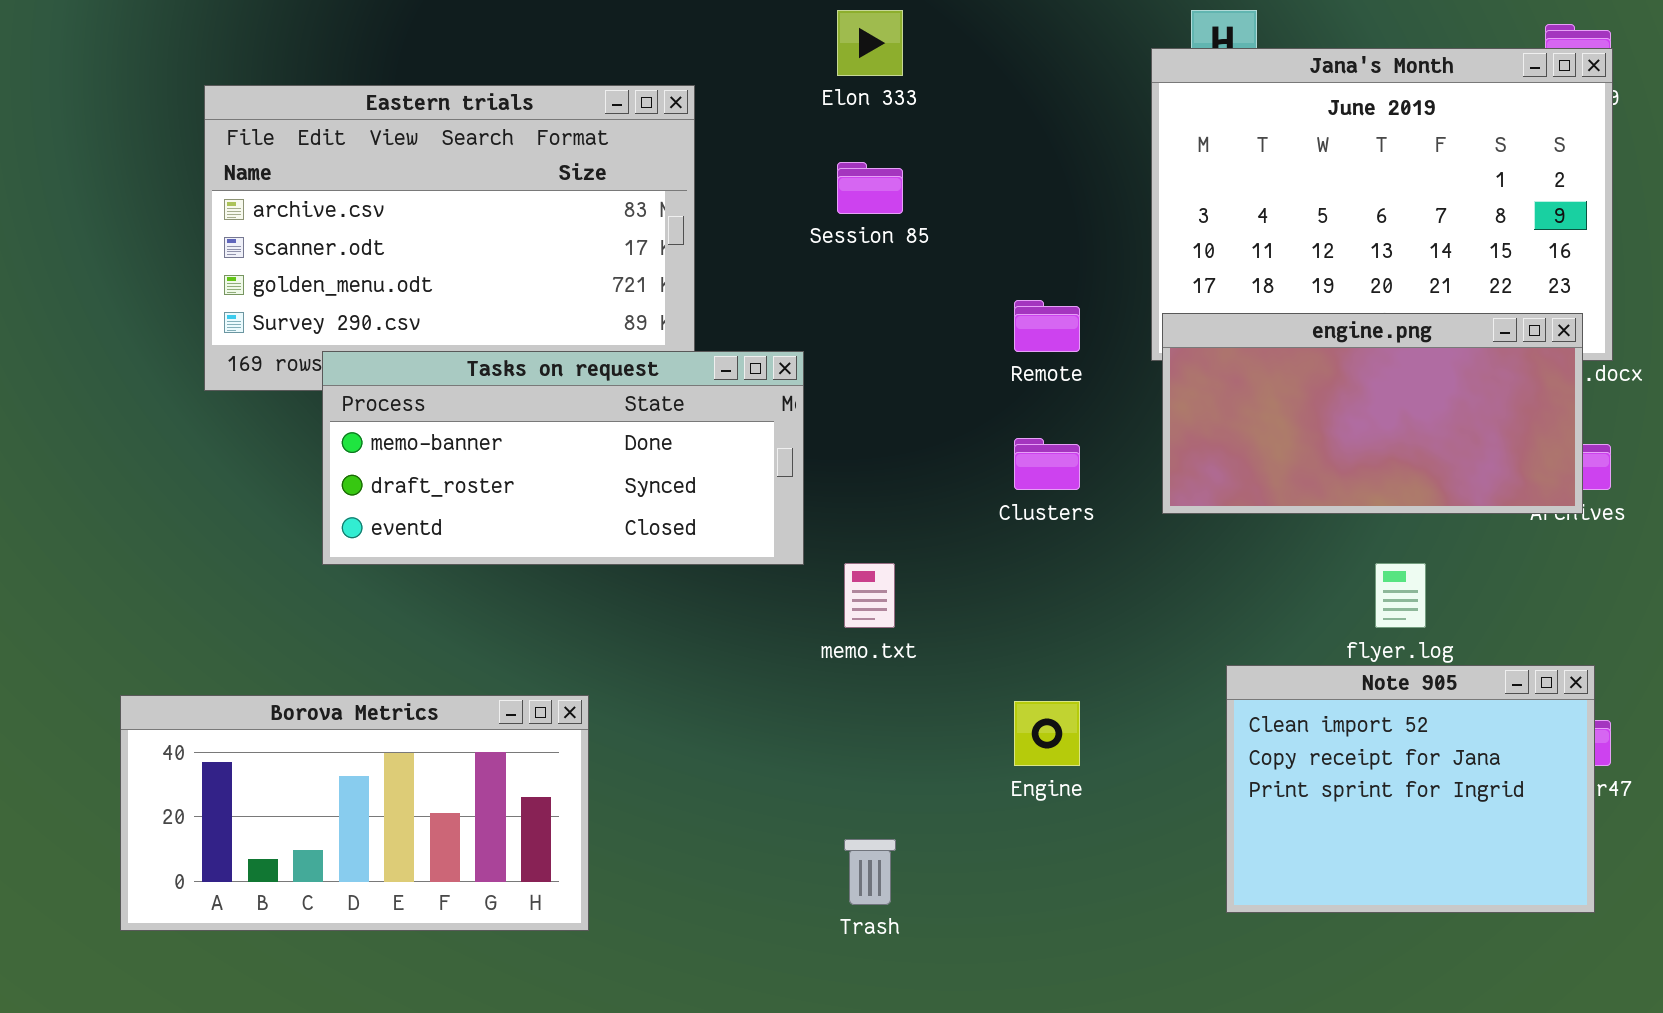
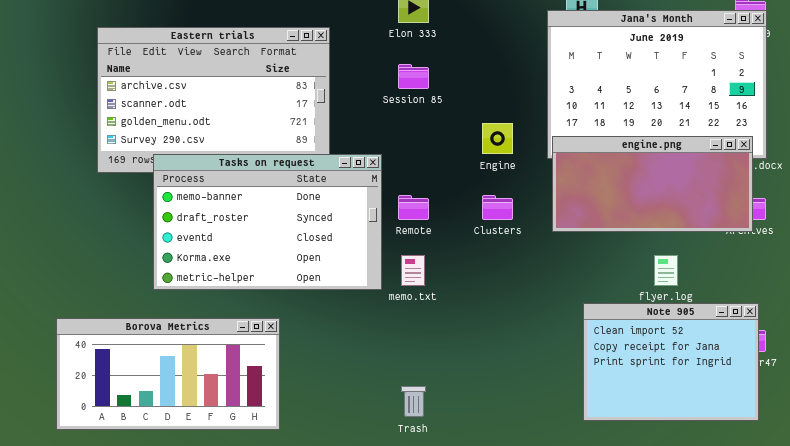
Remote: [1014,300,1080,352] -> [398,195,429,220], moved
Tasks on request: [322,351,804,565] -> [153,154,382,290], resized
Engine: [1014,701,1080,766] -> [482,123,513,154], moved

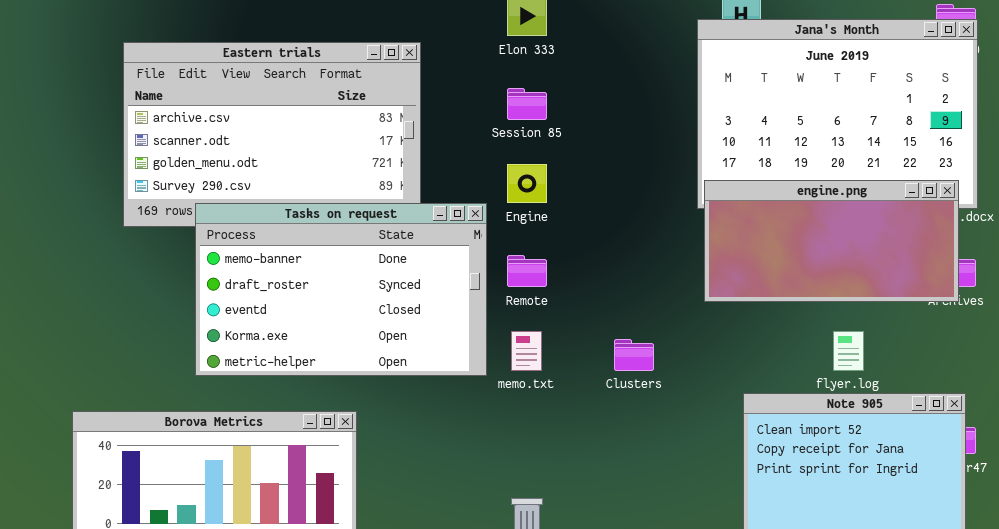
Engine: [482,123,513,154] -> [507,164,547,203], moved
Clusters: [482,195,513,220] -> [614,339,654,371], moved

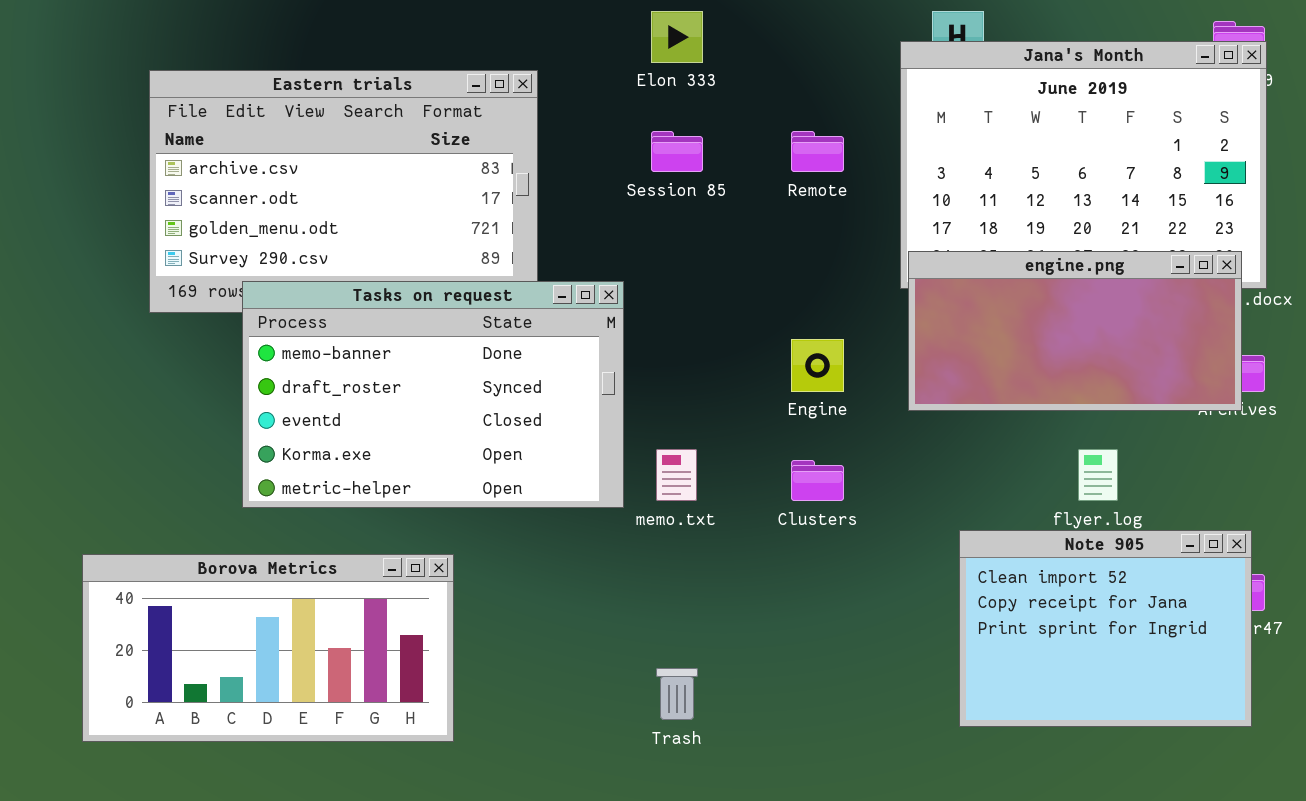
Engine: [507,164,547,203] -> [791,339,844,392], moved
Remote: [507,255,547,287] -> [791,131,844,172], moved

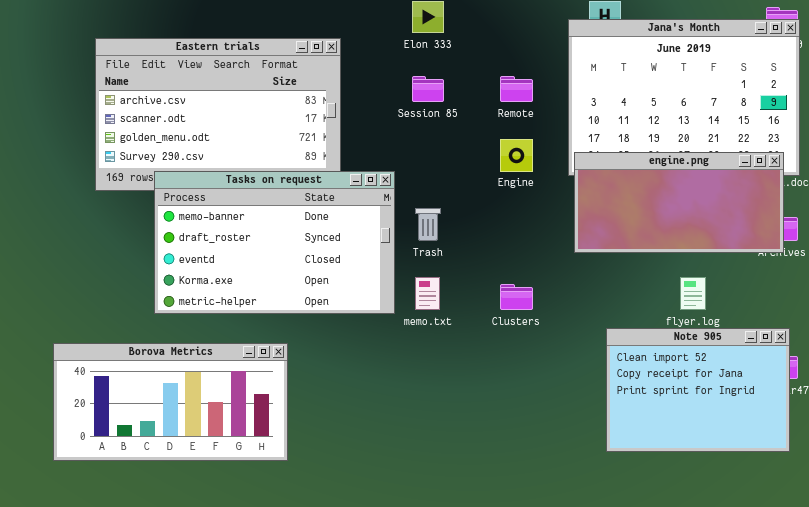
Engine: [791,339,844,392] -> [500,139,533,172], moved
Trash: [656,668,698,720] -> [415,208,441,241], moved

